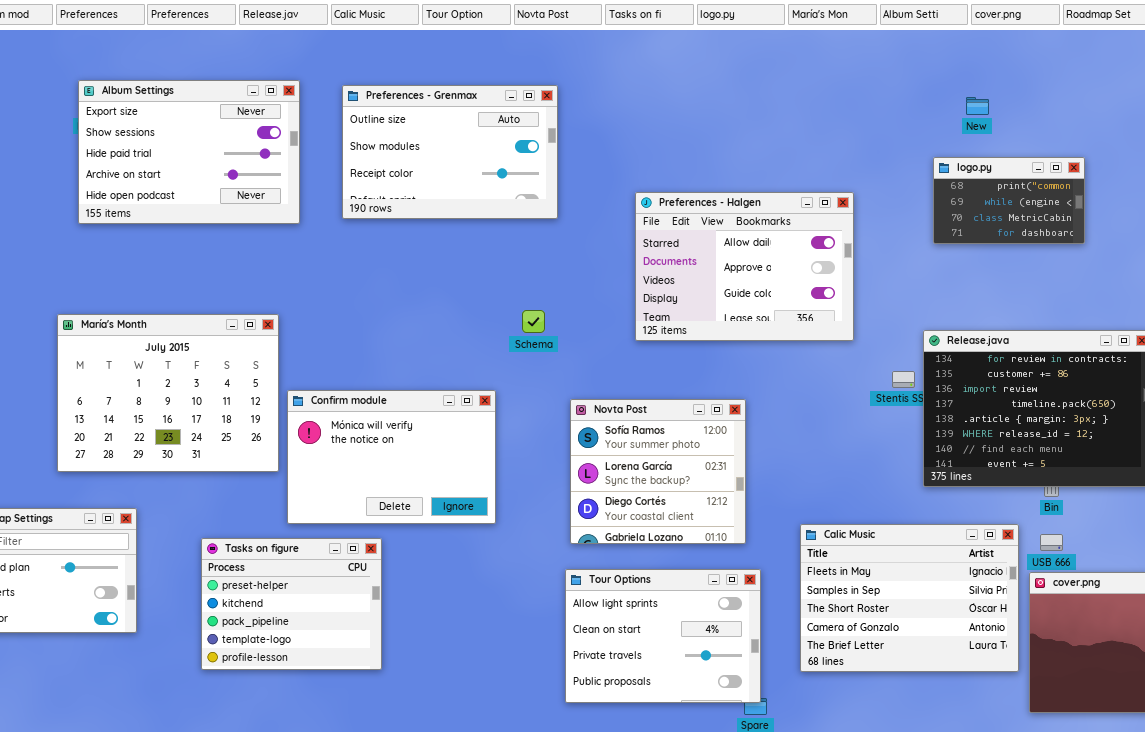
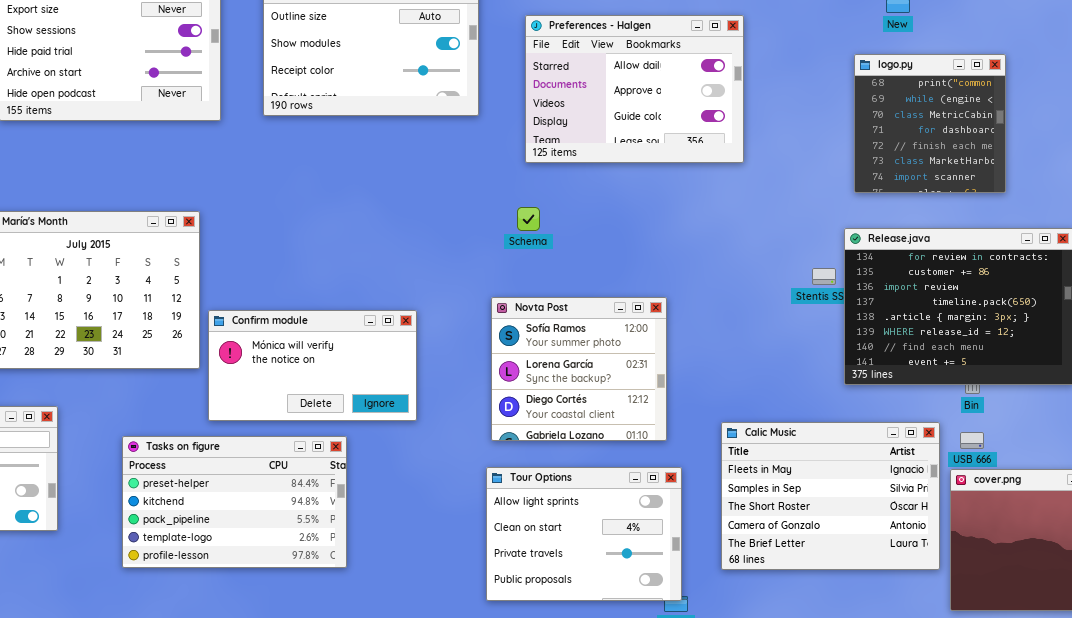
logo.py: [933,157,1085,244] -> [854,54,1006,193], resized
Preferences - Halgen: [635,192,854,341] -> [525,15,744,163], moved
Schema: [522,310,545,333] -> [517,207,540,231], moved
Confirm module: [287,390,496,524] -> [208,310,417,421], resized
Tasks on figure: [201,538,382,670] -> [122,436,347,568], resized

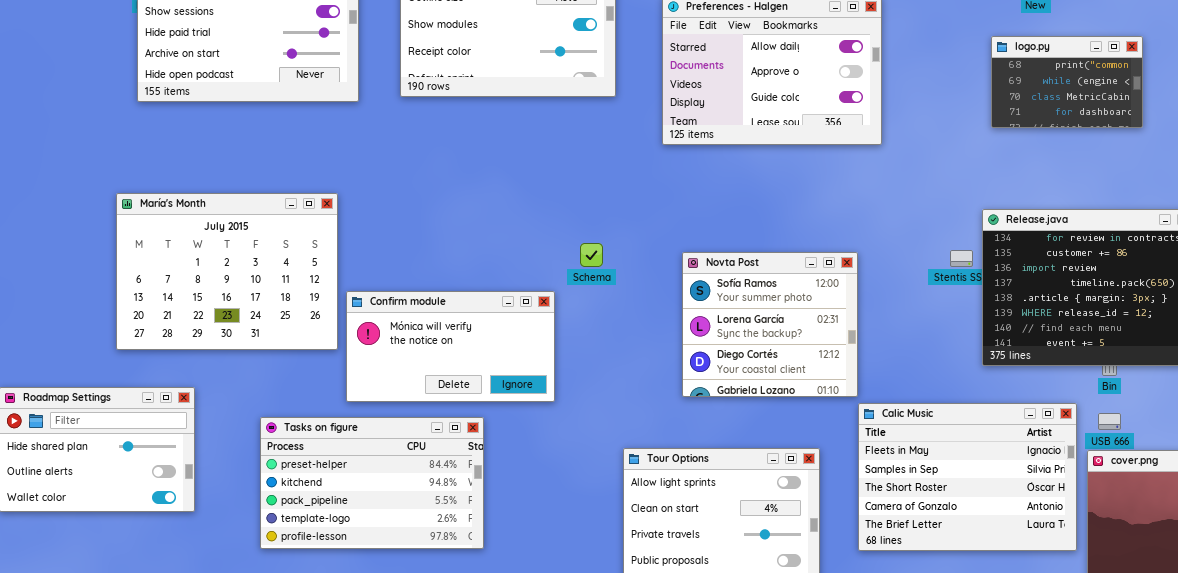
logo.py: [854,54,1006,193] -> [991,36,1143,128], resized
Schema: [517,207,540,231] -> [580,243,603,267], moved
Novta Post: [491,297,667,441] -> [682,252,858,397], moved

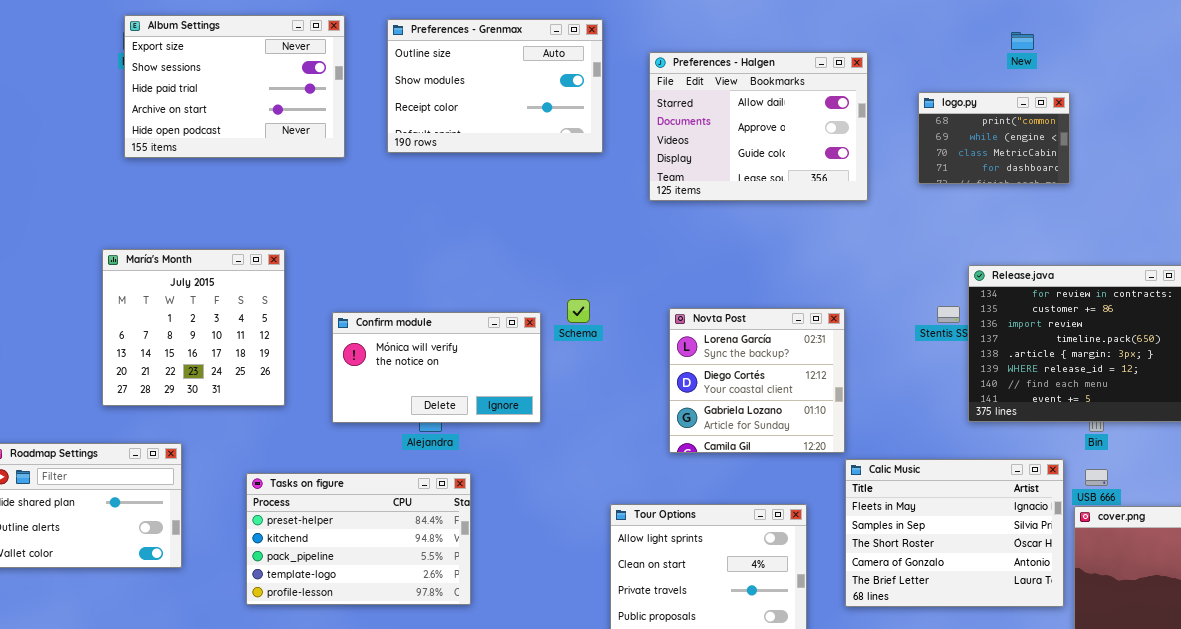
logo.py: [991,36,1143,128] -> [918,92,1070,184], moved
María's Month: [116,193,338,350] -> [102,249,285,406], resized
Novta Post: [682,252,858,397] -> [669,308,845,453], scrolled down 1 row
Confirm module: [346,291,555,402] -> [332,312,541,423], moved

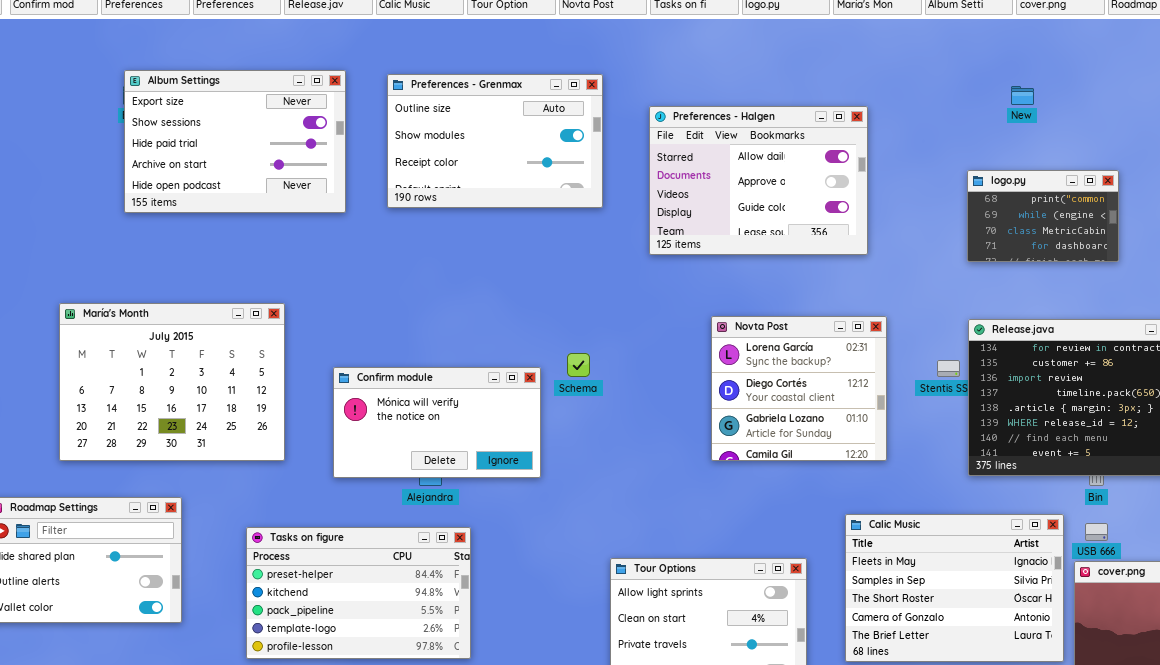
logo.py: [918,92,1070,184] -> [967,170,1119,262], moved
María's Month: [102,249,285,406] -> [59,303,285,461], resized
Novta Post: [669,308,845,453] -> [711,316,887,461], moved

